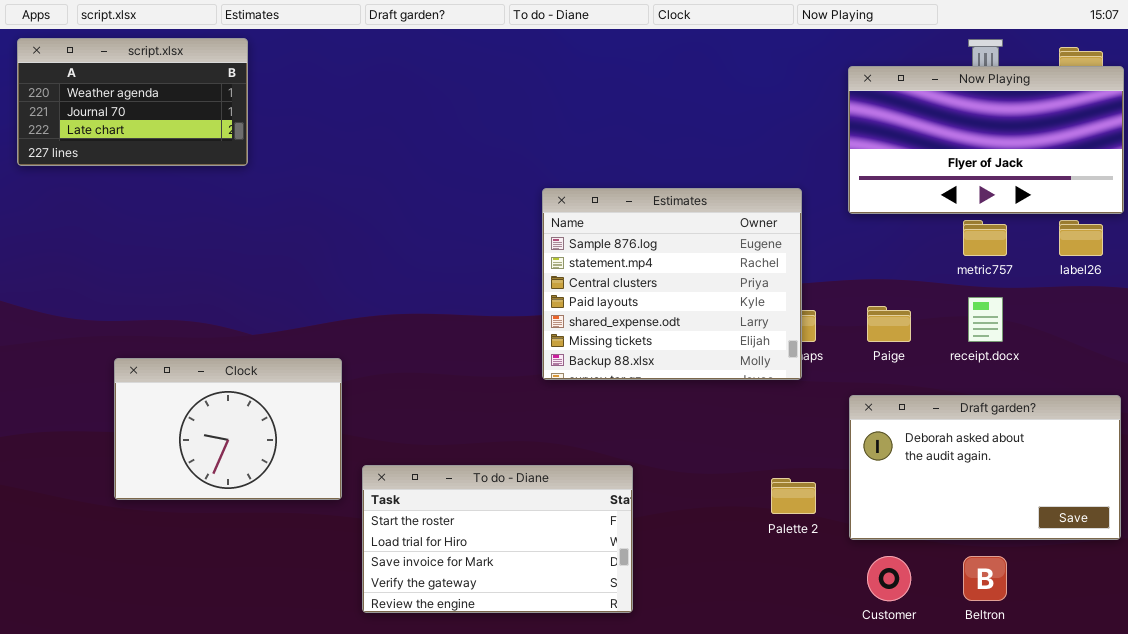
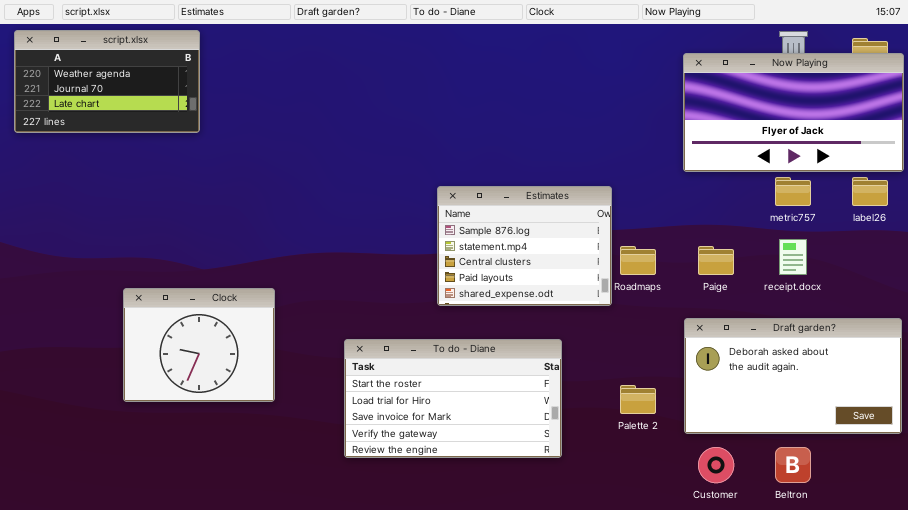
Estimates: [542,188,802,380] -> [437,186,612,306], resized
Clock: [114,358,342,500] -> [123,288,275,402], resized
To do - Diane: [362,465,633,613] -> [344,339,562,458], moved

